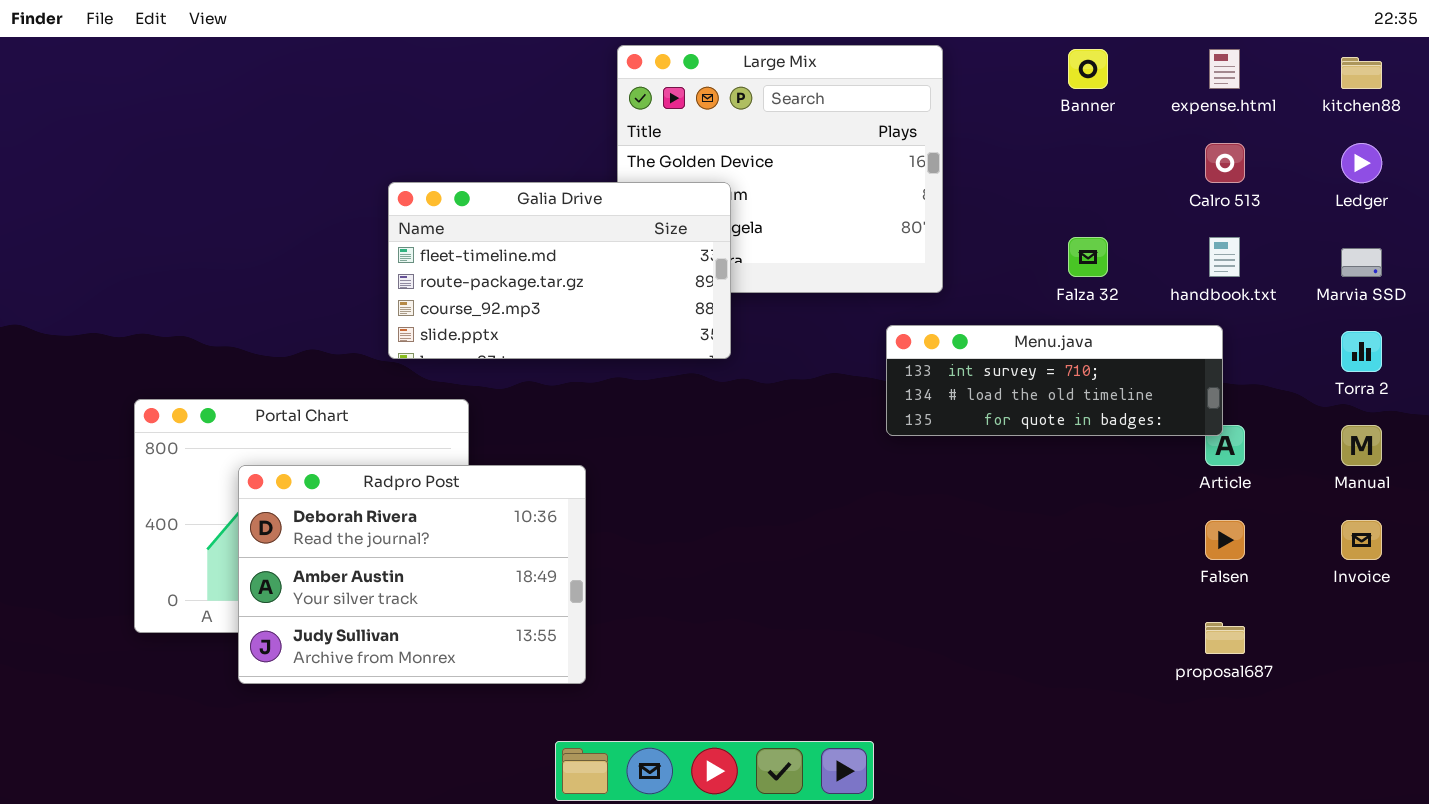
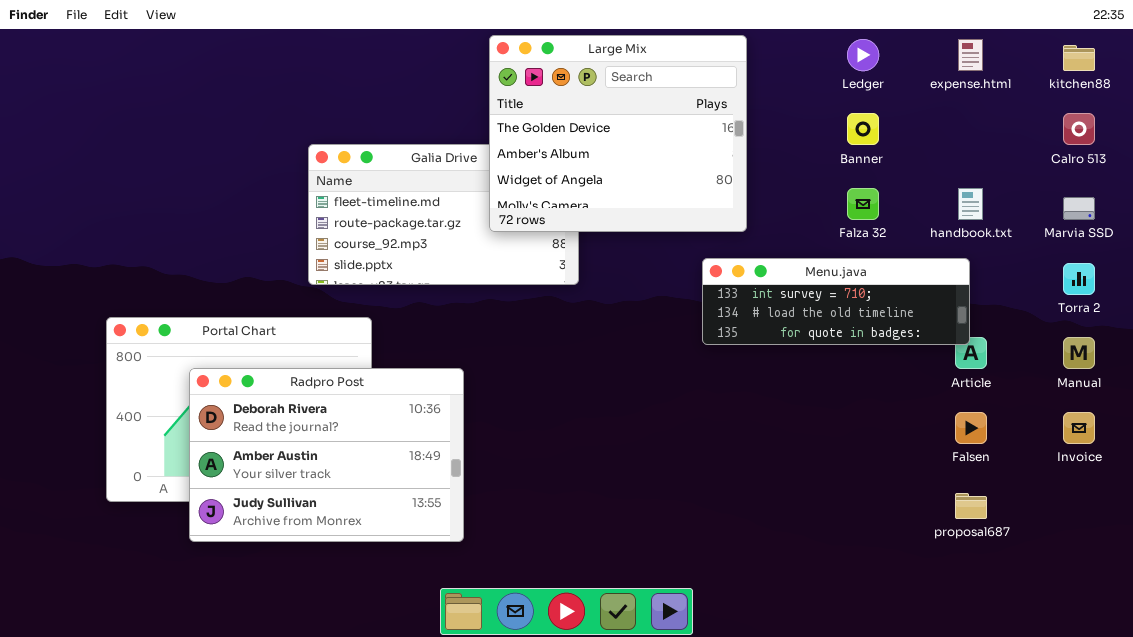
Large Mix: [617,45,943,293] -> [489,35,747,232], raised
Banner: [1068,49,1108,89] -> [847,113,879,145], moved
Calro 513: [1205,143,1245,183] -> [1063,113,1095,145], moved
Ledger: [1341,143,1382,183] -> [847,39,879,71], moved

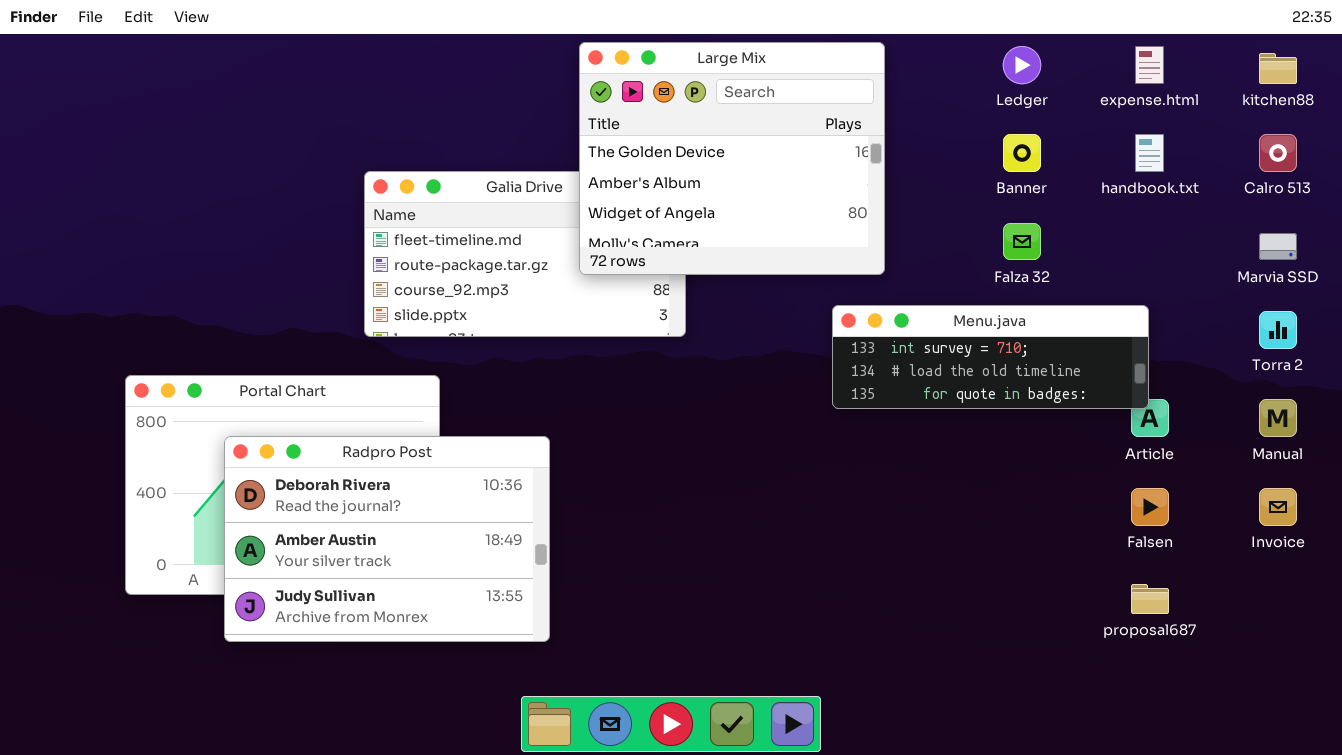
handbook.txt: [958,188,983,220] -> [1135,134,1164,172], moved

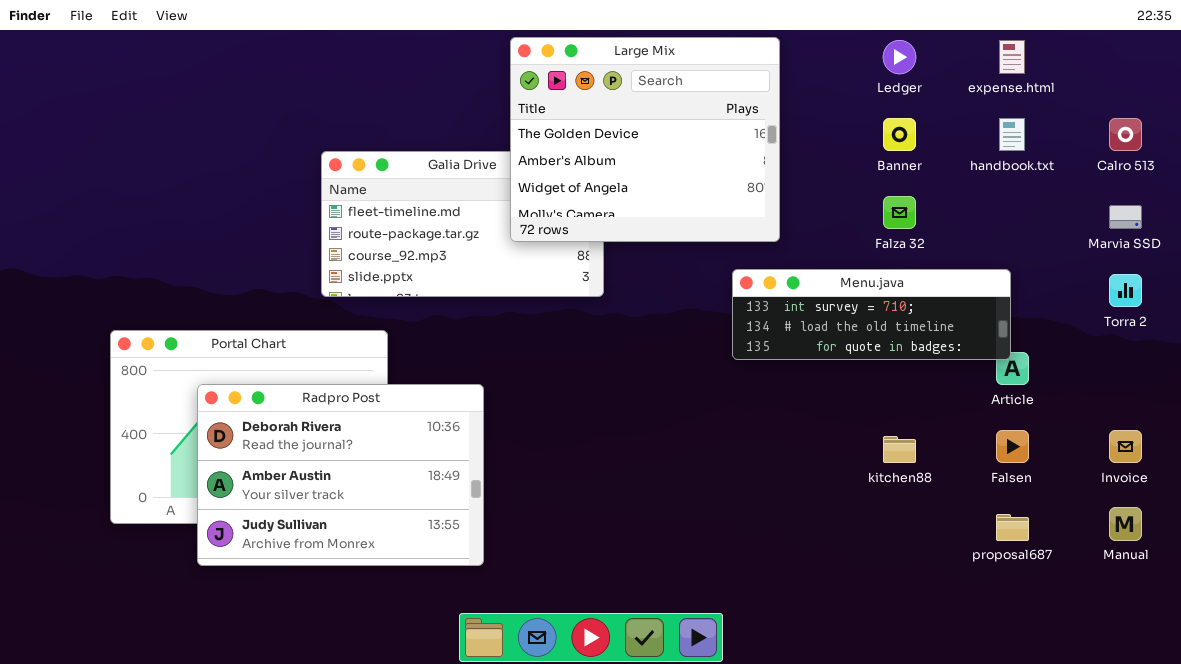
kitchen88: [1259,53,1297,84] -> [883,436,916,463], moved
Manual: [1259,399,1297,437] -> [1109,507,1142,541], moved

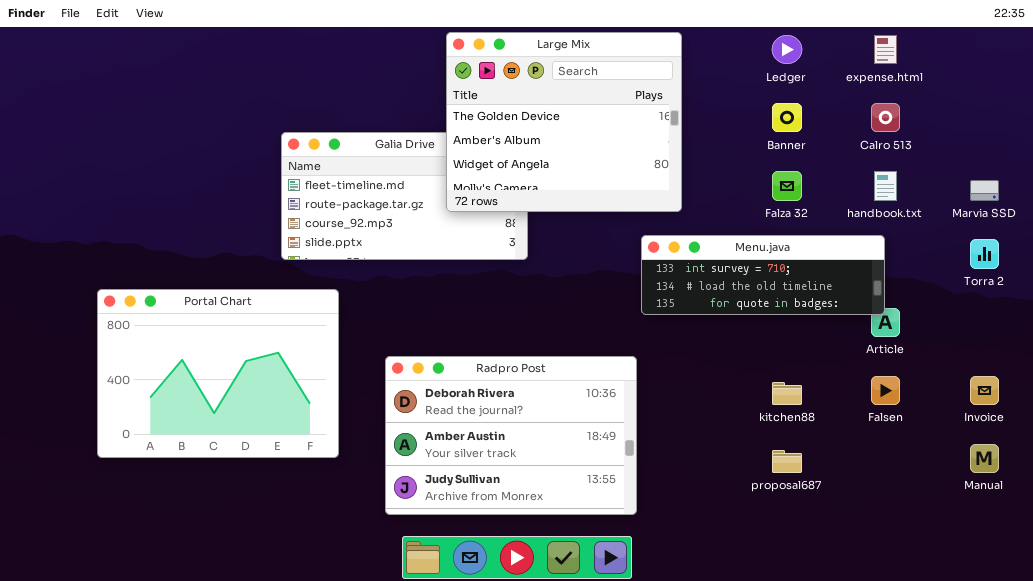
handbook.txt: [999,118,1025,151] -> [874,171,897,201], moved
Calro 513: [1109,118,1142,151] -> [871,103,900,132], moved
Radpro Post: [197,384,484,566] -> [385,356,637,515], moved
proposal687: [996,514,1029,541] -> [772,450,802,473], moved

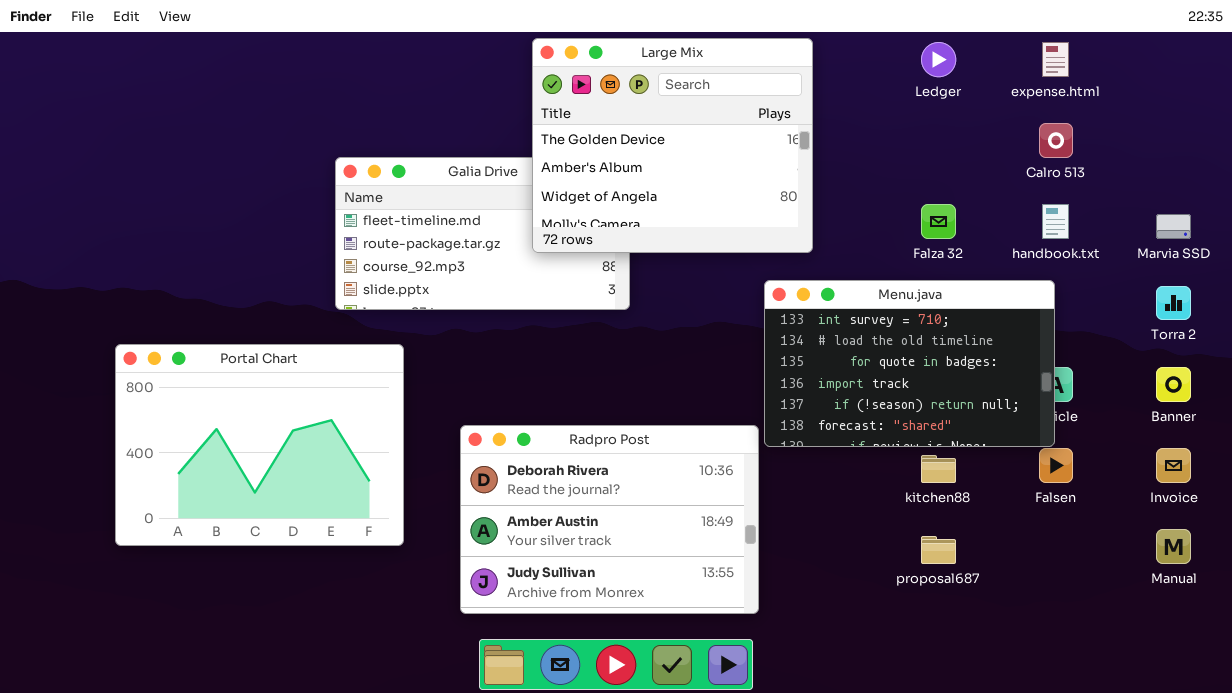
Banner: [772,103,802,132] -> [1156,367,1191,402], moved
Menu.java: [641,235,885,315] -> [764,280,1055,447], resized

